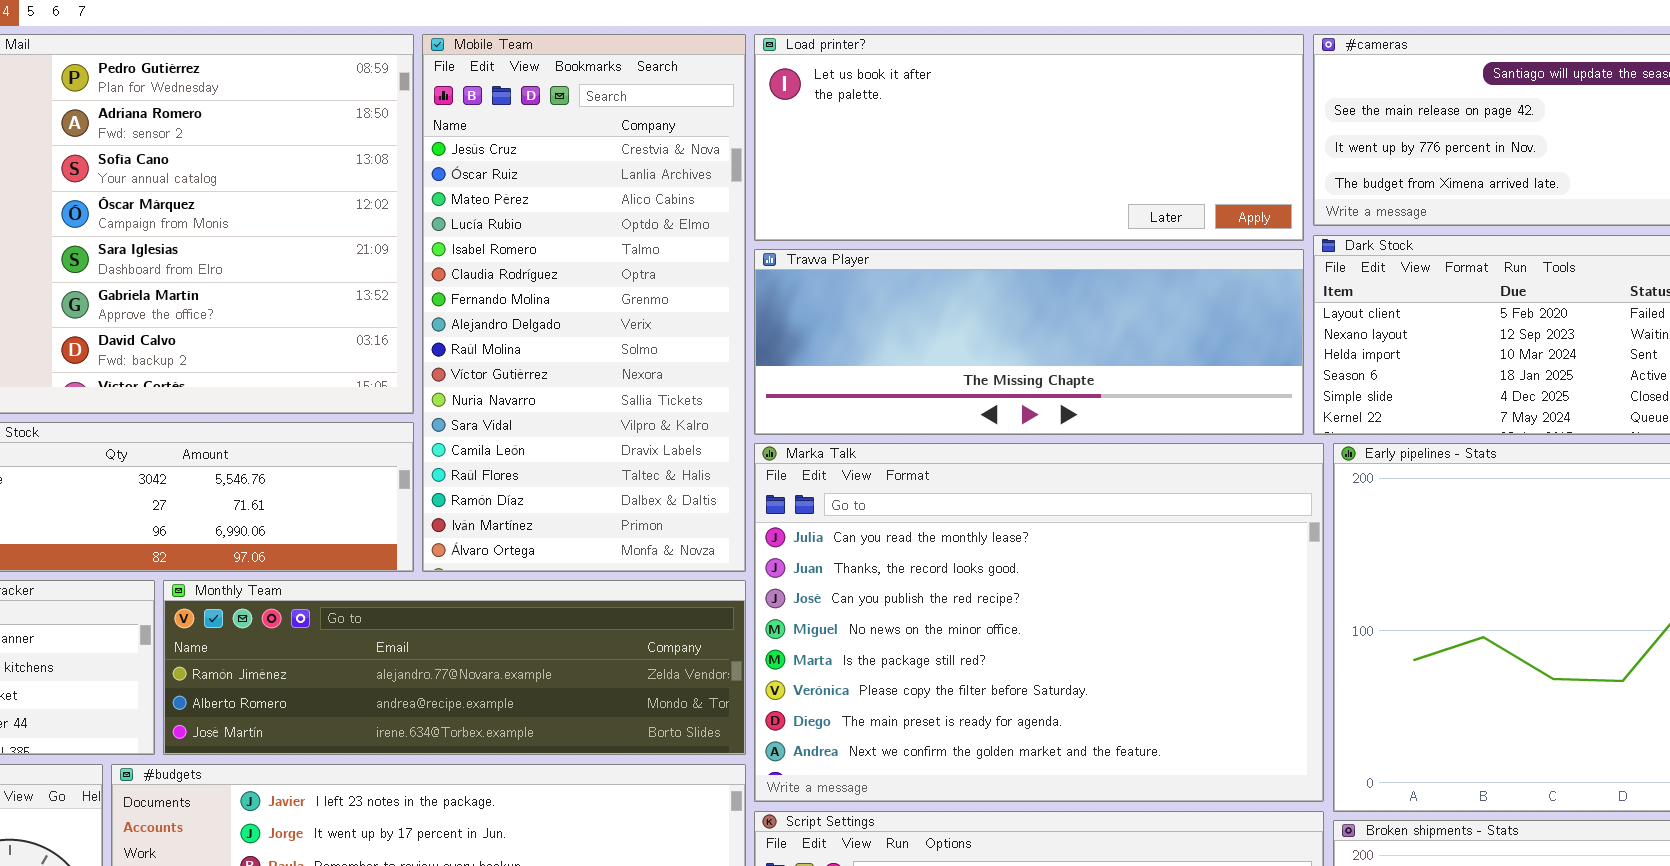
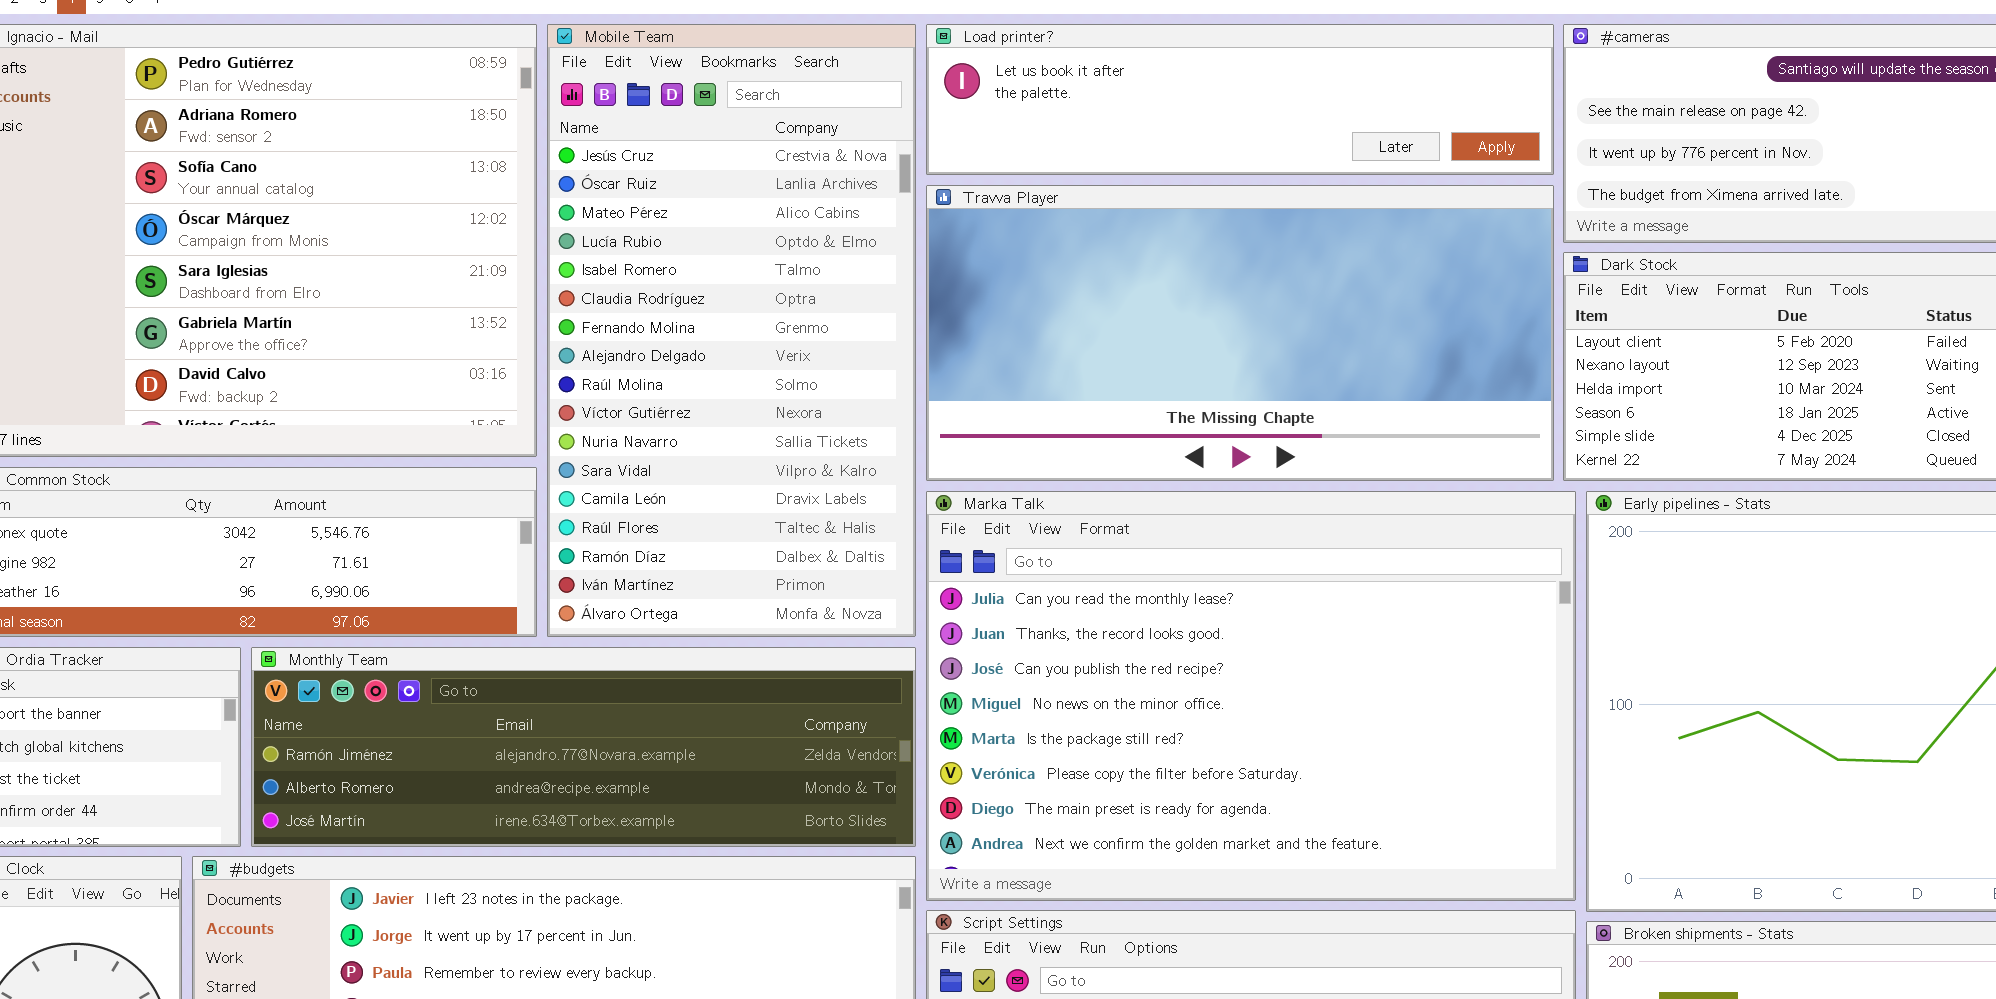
Load printer?: [754,34,1304,241] -> [926,24,1554,175], resized
Travva Player: [754,249,1304,435] -> [926,185,1554,481], resized

